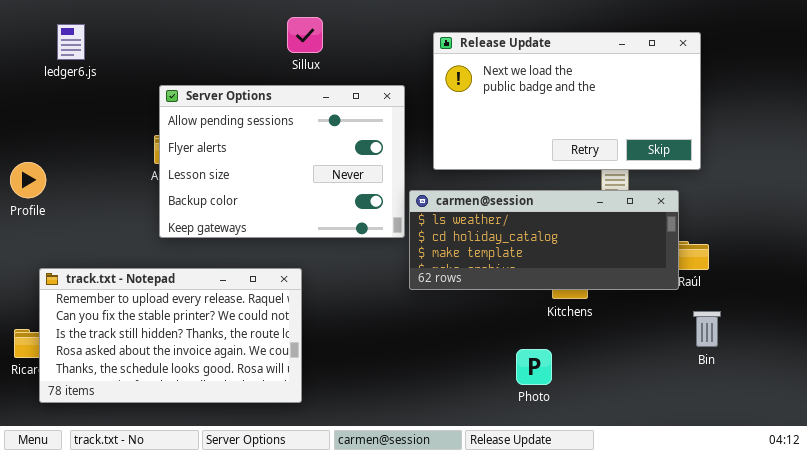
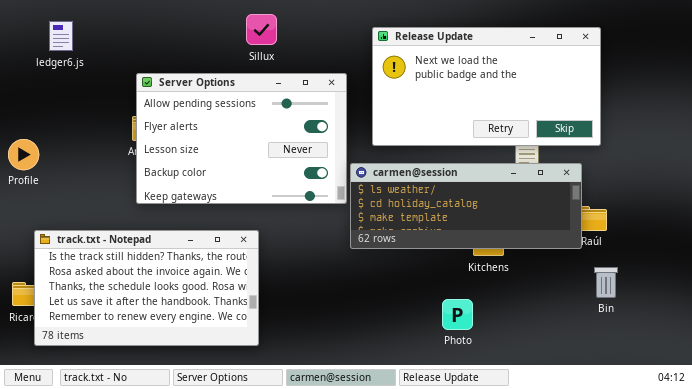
track.txt - Notepad: [39,268,302,403] -> [34,230,259,346], scrolled down 2 rows

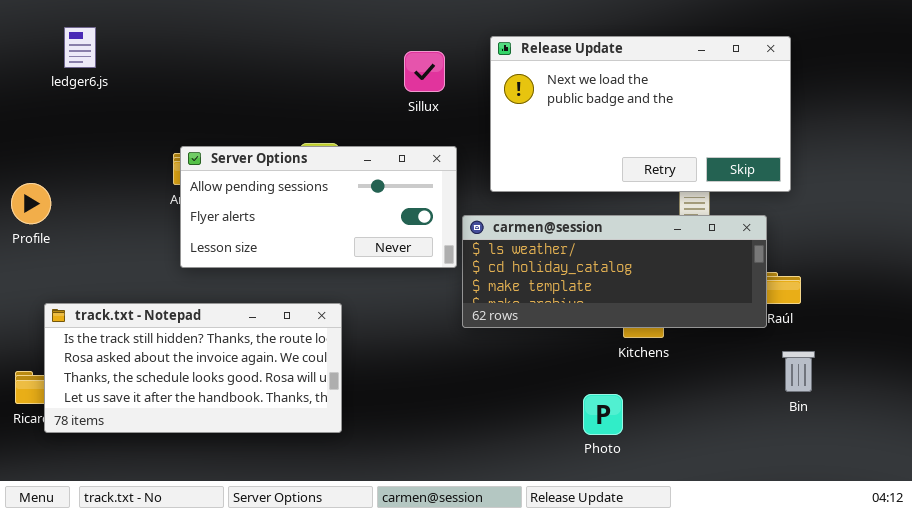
Sillux: [246,14,277,45] -> [404,51,445,92], moved
Server Options: [136,73,347,204] -> [180,146,457,268], resized
track.txt - Notepad: [34,230,259,346] -> [44,303,342,433], resized

